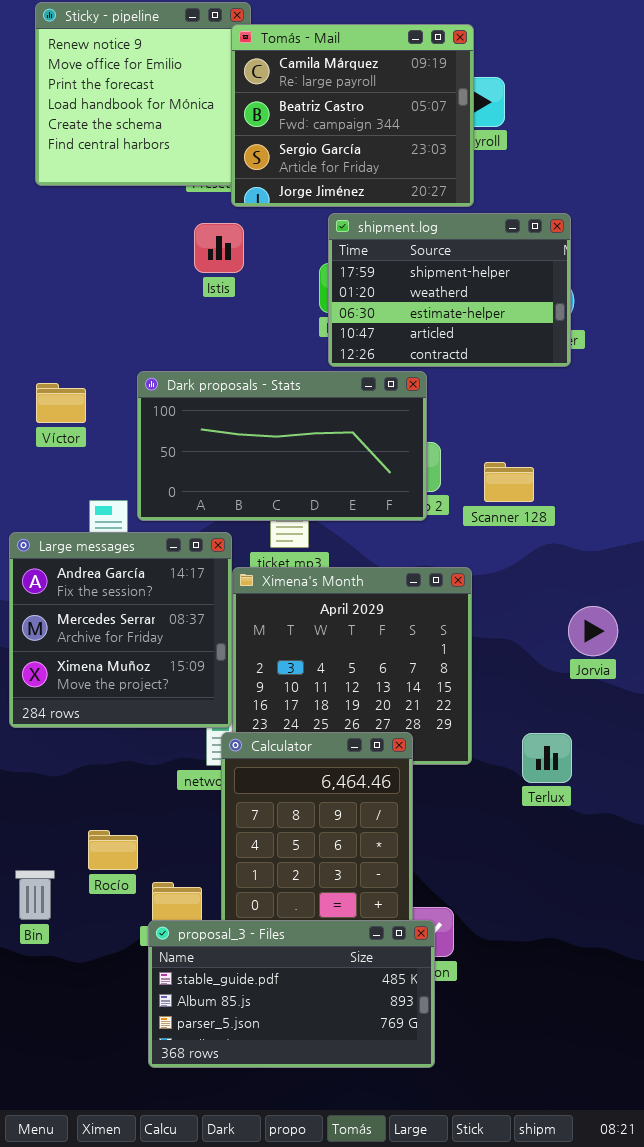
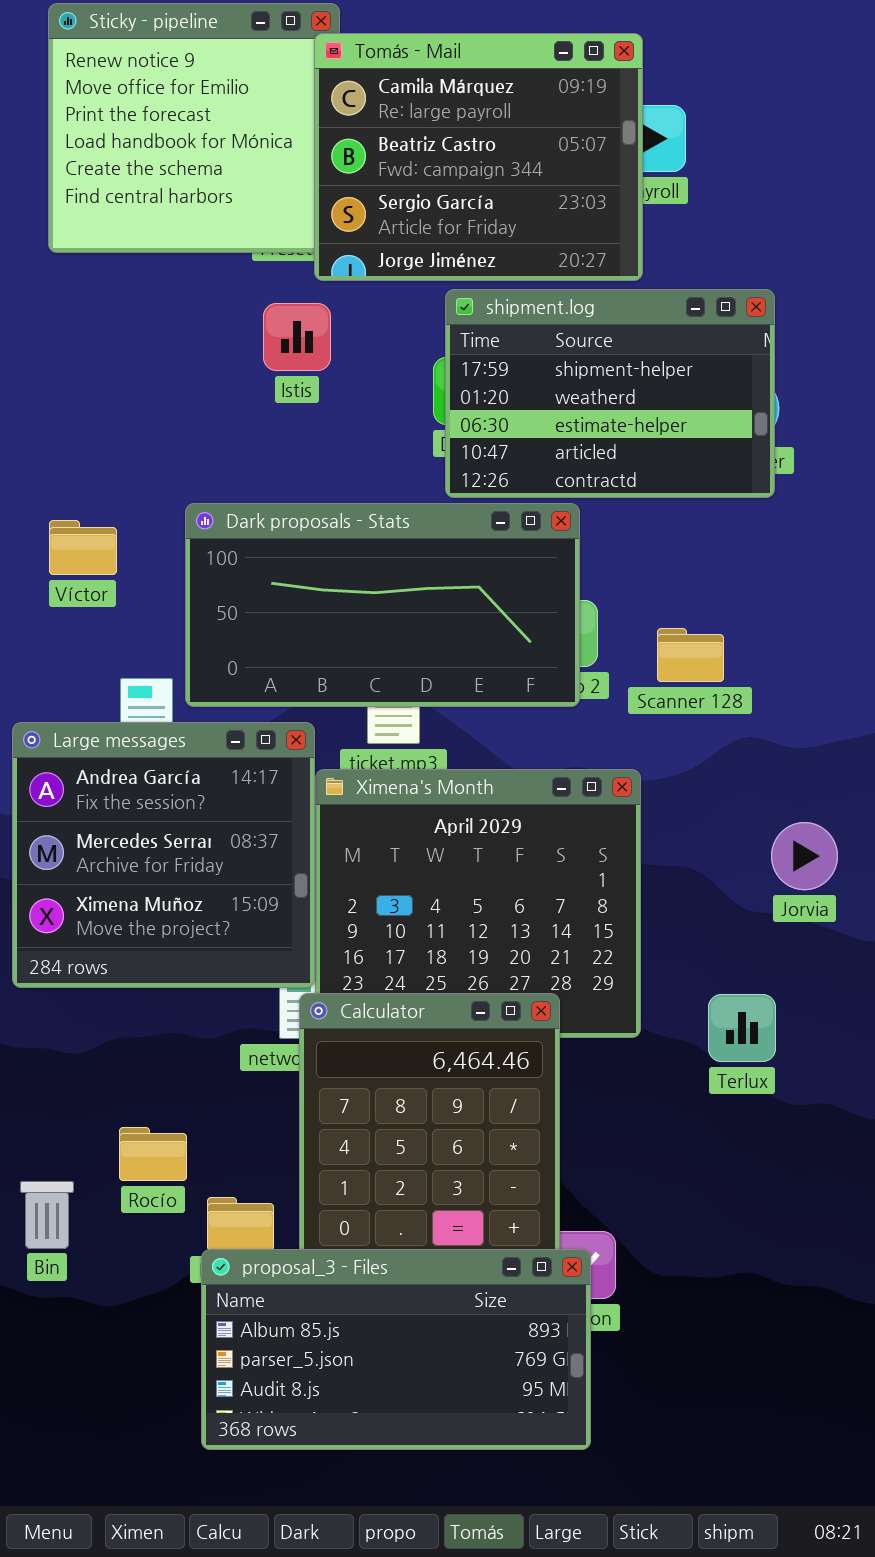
proposal_3 - Files: [148,920,435,1068] -> [201,1249,591,1450], scrolled down 1 row

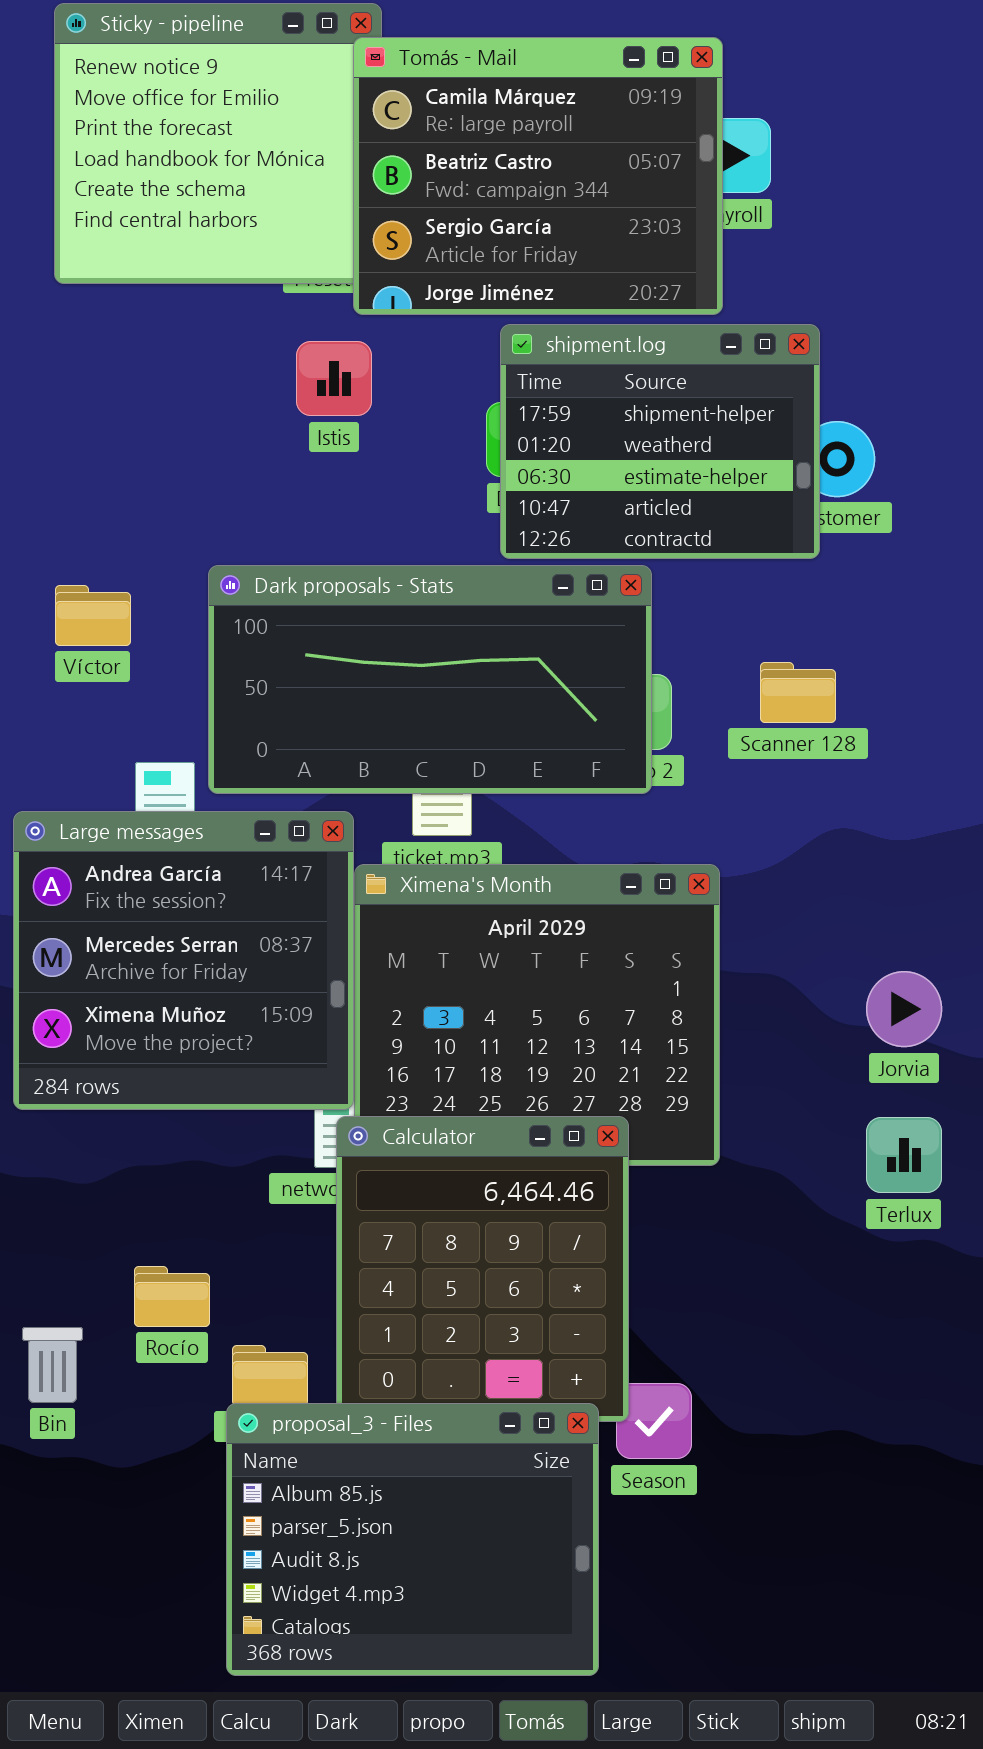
shipment.log: [445,289,775,498] -> [500,324,820,559], resized
Scanner 128: [657,628,724,682] -> [760,662,836,723], moved
Jorvia: [771,822,838,890] -> [866,971,942,1047], moved
Terlux: [708,994,776,1062] -> [866,1117,942,1193], moved
proposal_3 - Files: [201,1249,591,1450] -> [226,1403,599,1676], resized

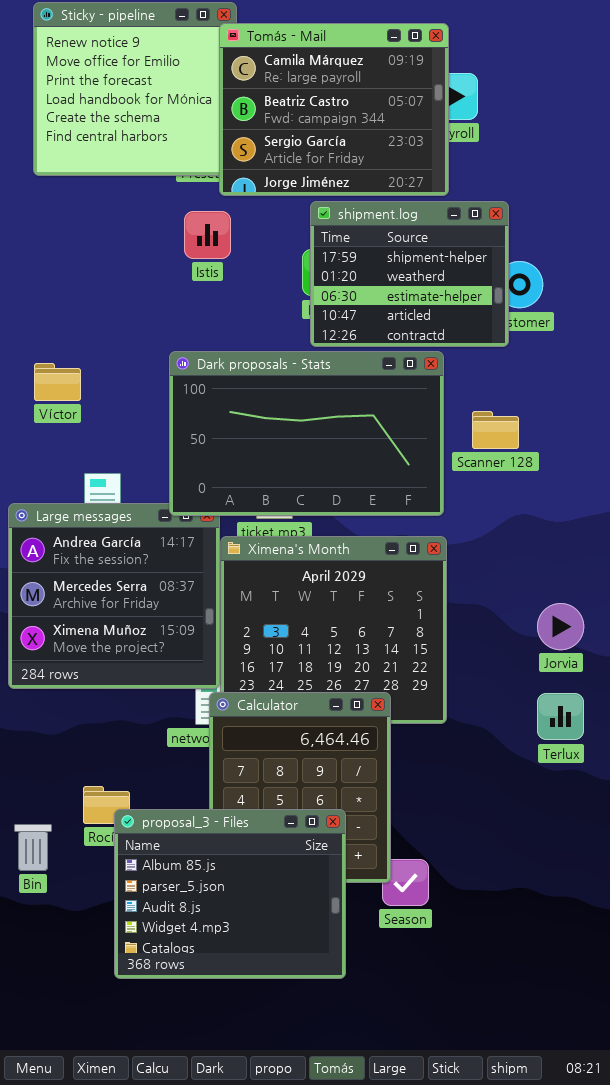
Dark proposals - Stats: [208,565,652,794] -> [169,351,444,516], moved, resized
proposal_3 - Files: [226,1403,599,1676] -> [114,809,346,979], moved

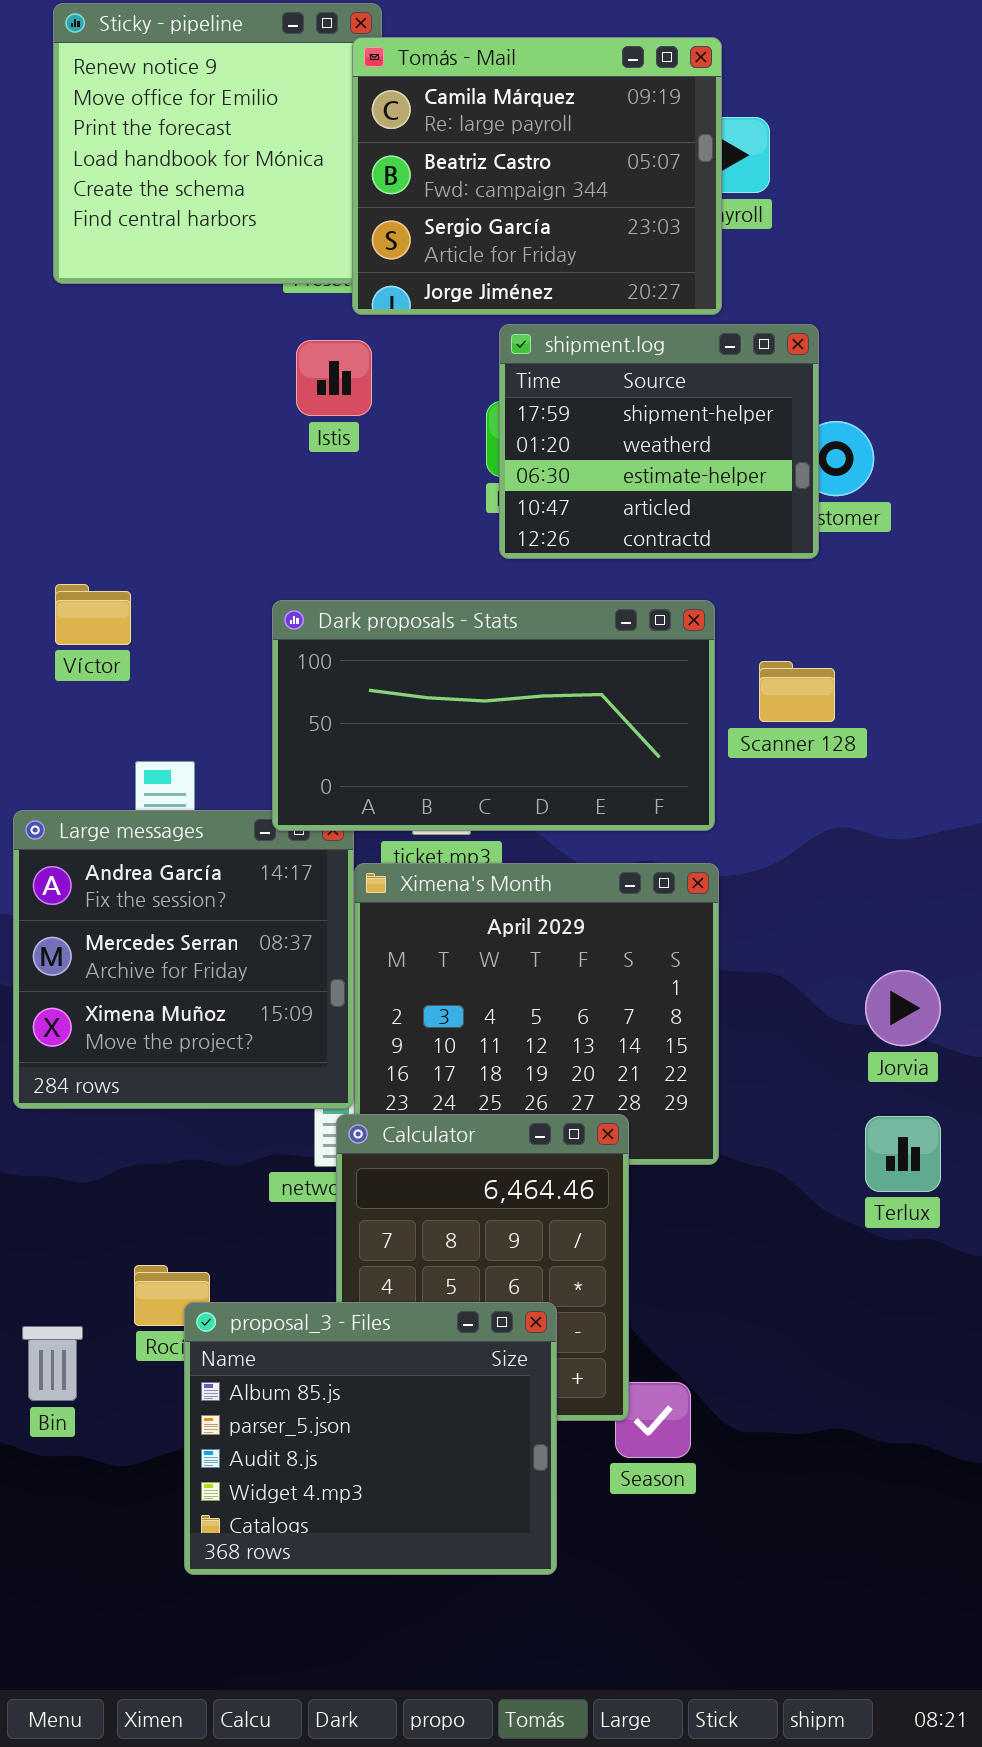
Dark proposals - Stats: [169,351,444,516] -> [272,600,715,831], resized

